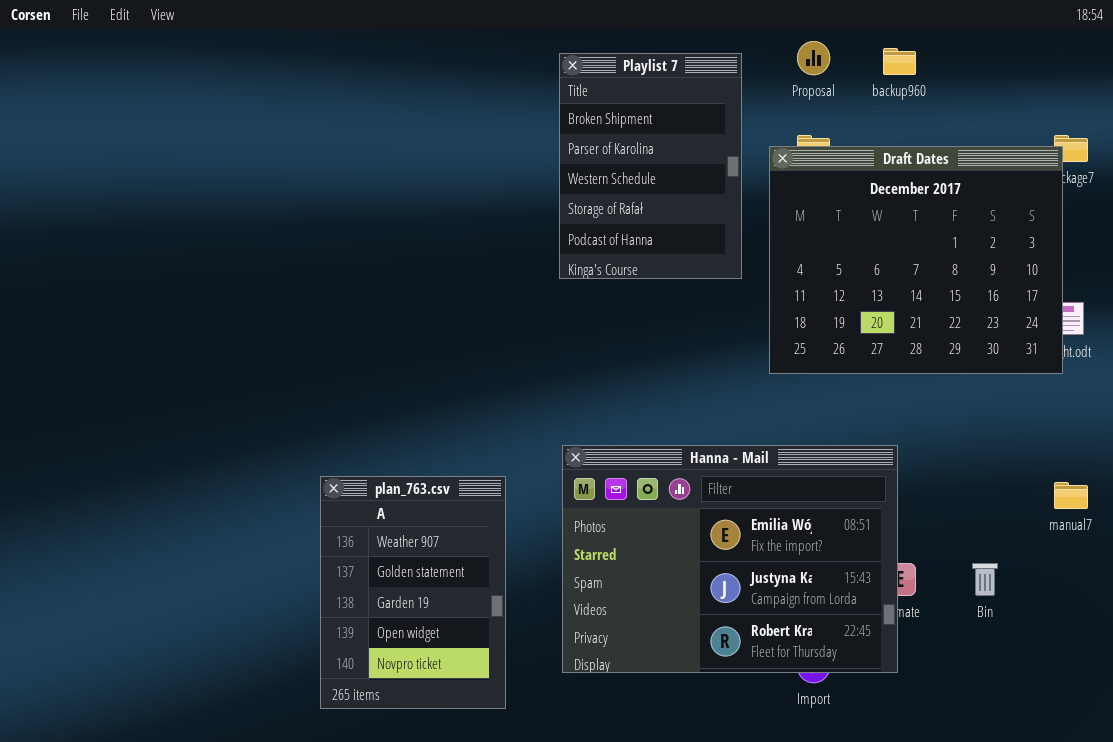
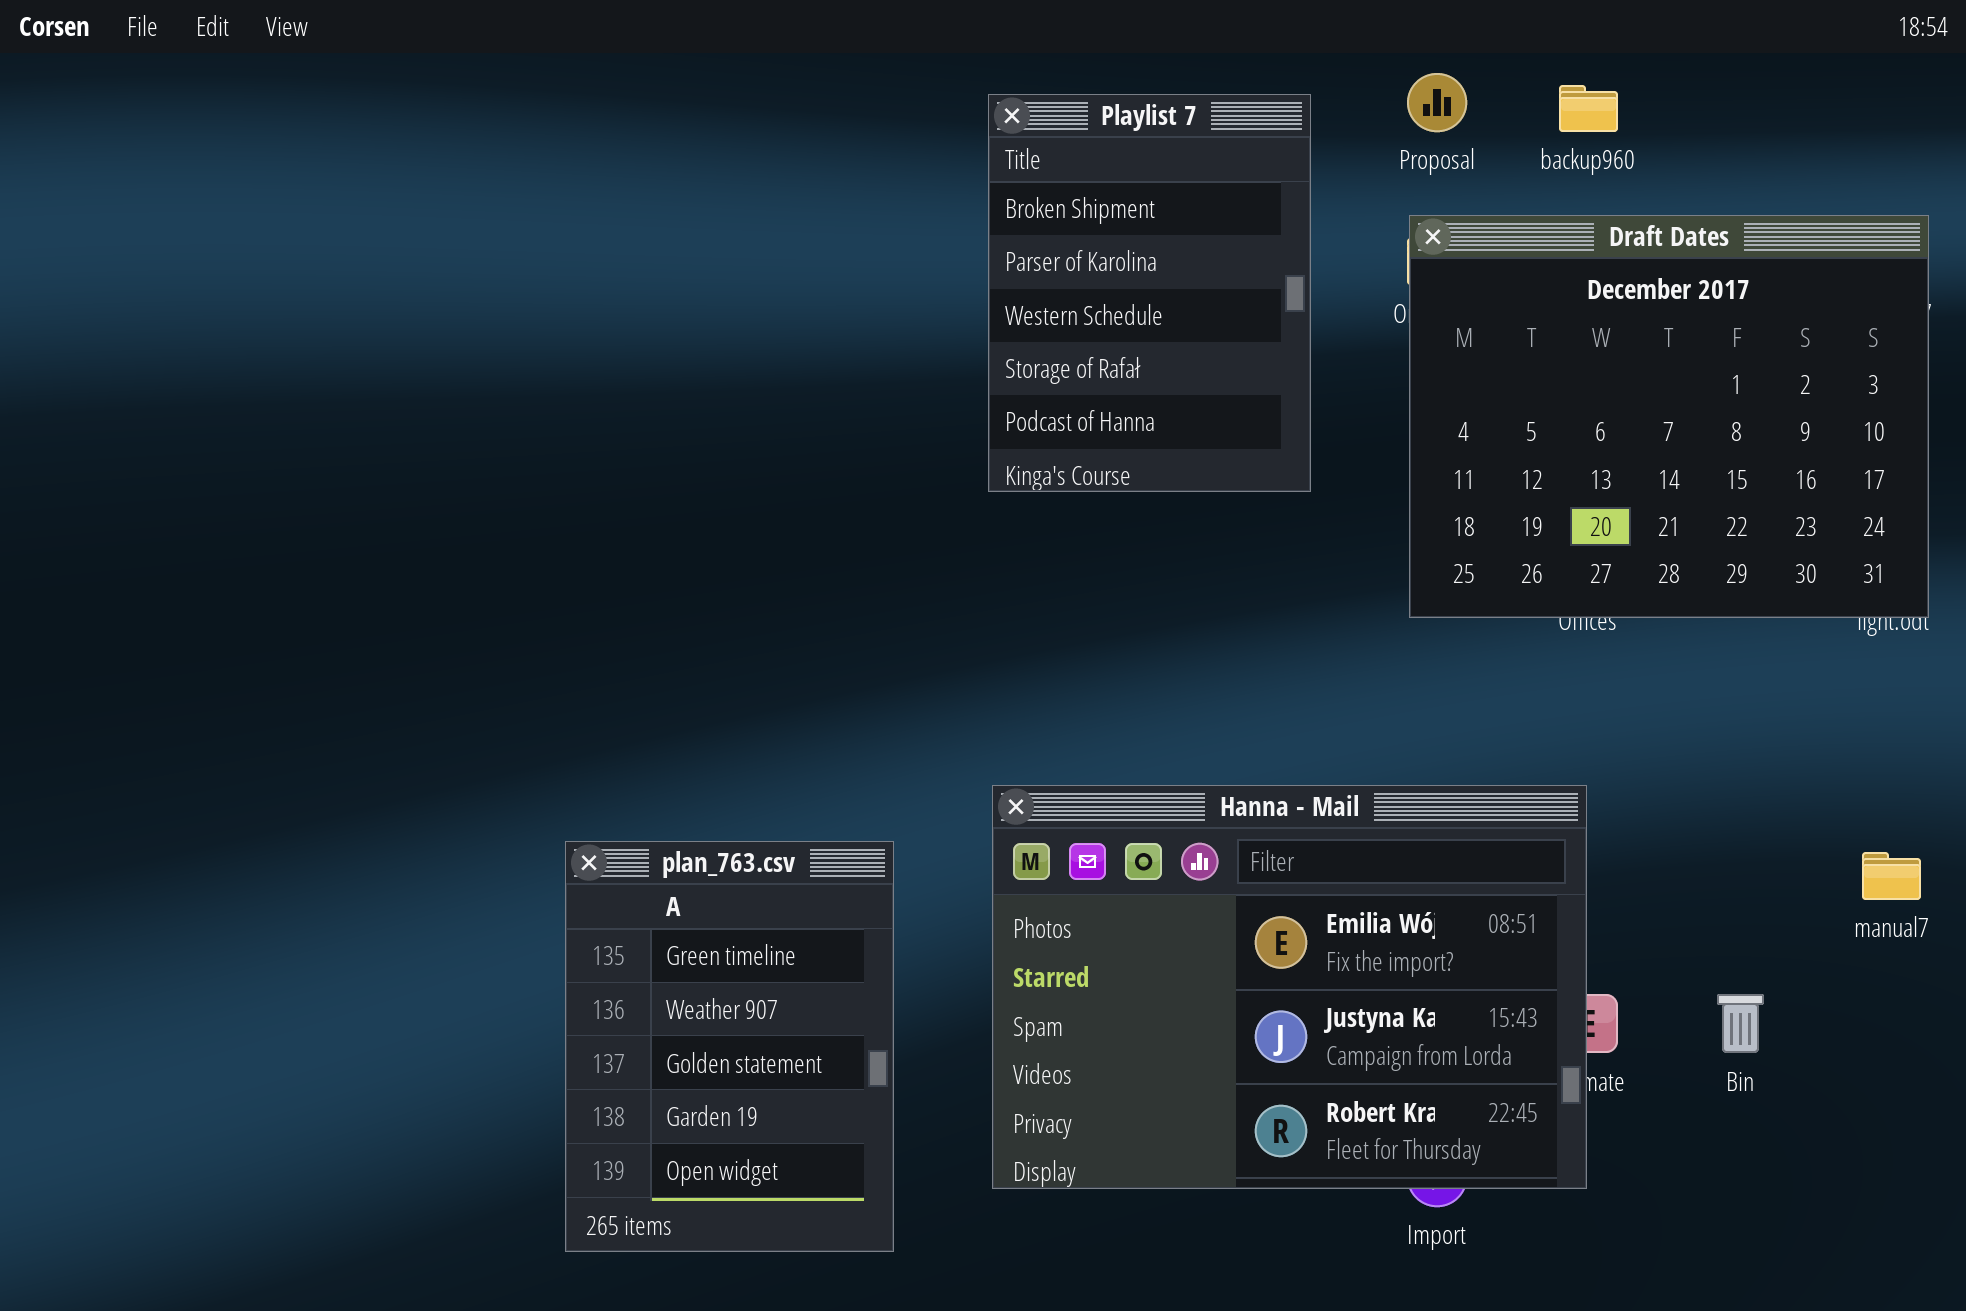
Draft Dates: [769,146,1063,374] -> [1409,215,1929,618], moved
plan_763.csv: [320,476,506,709] -> [565,841,894,1252], scrolled up 1 row

